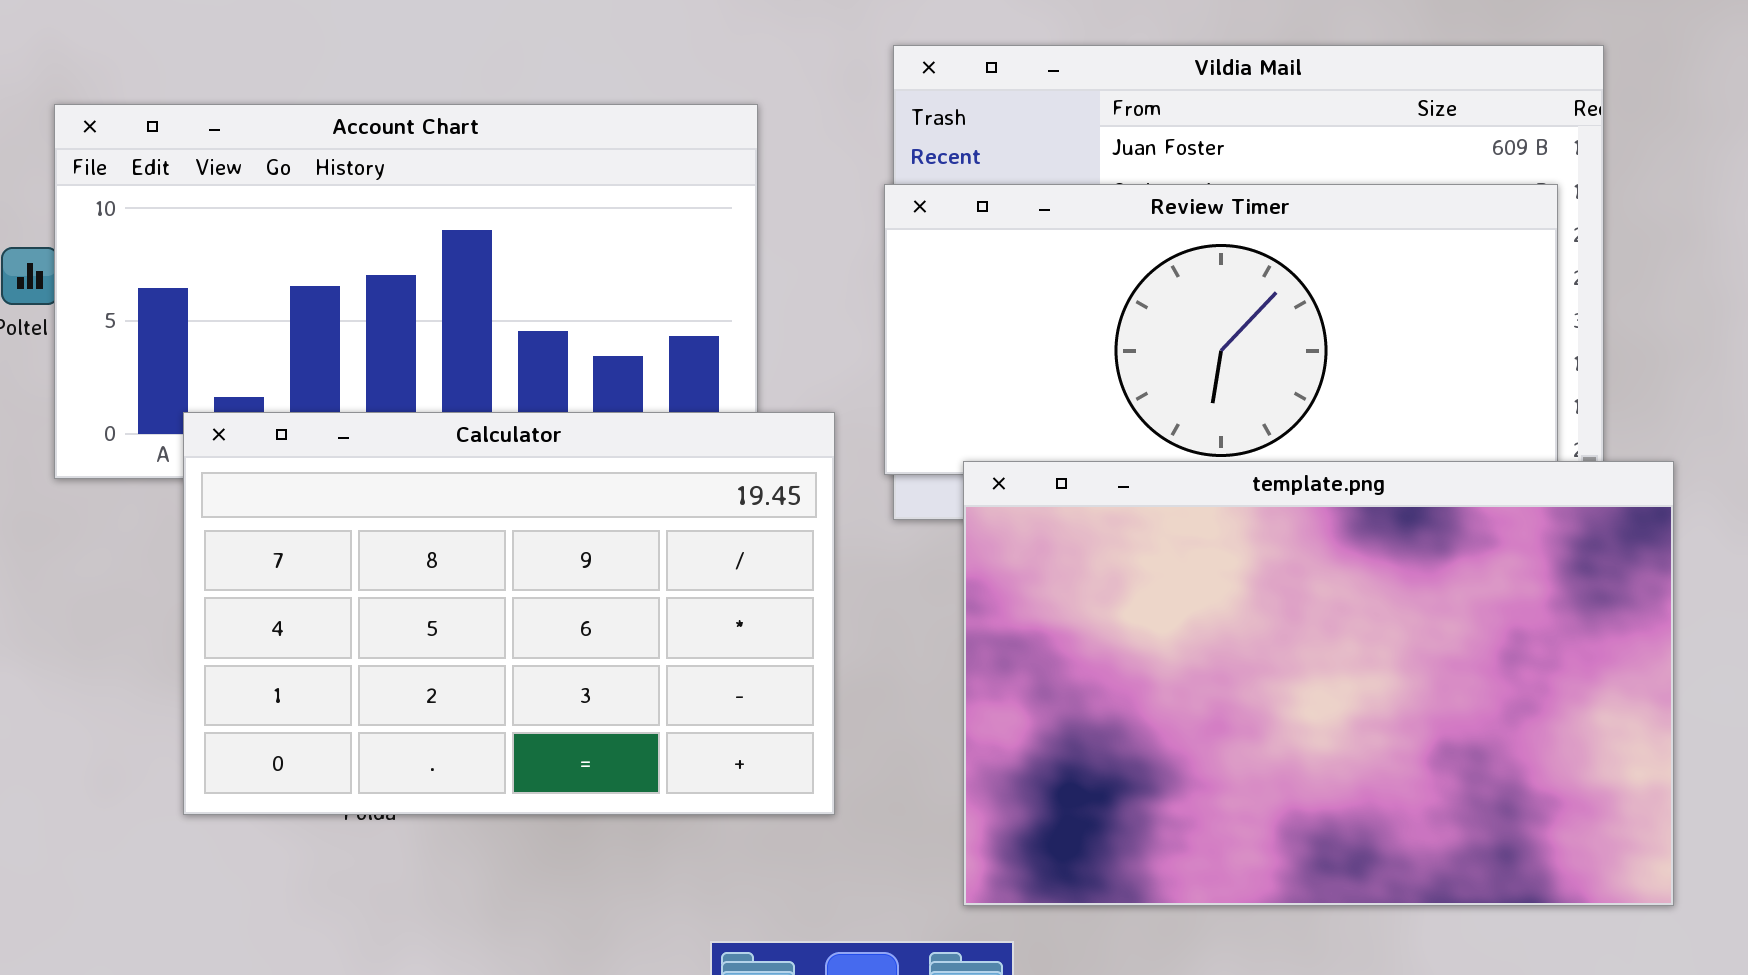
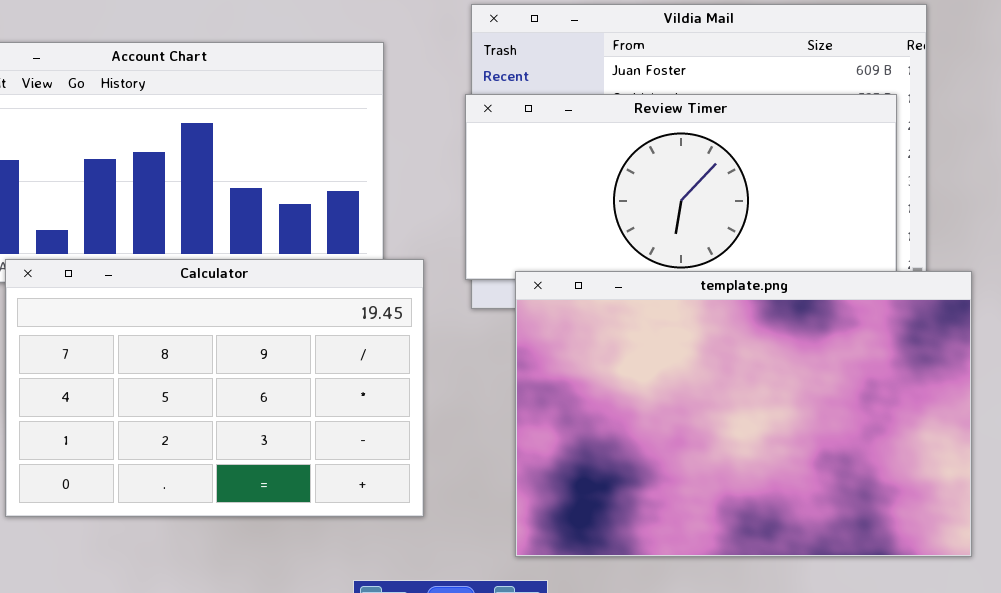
Calculator: [183,412,835,815] -> [5,259,424,517], moved

